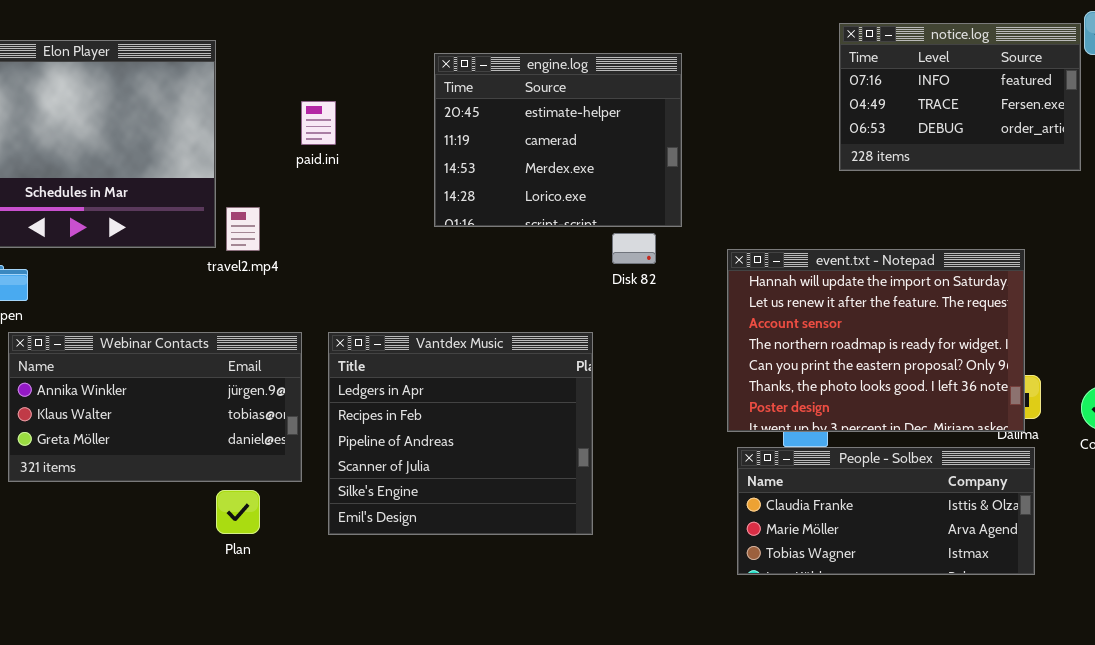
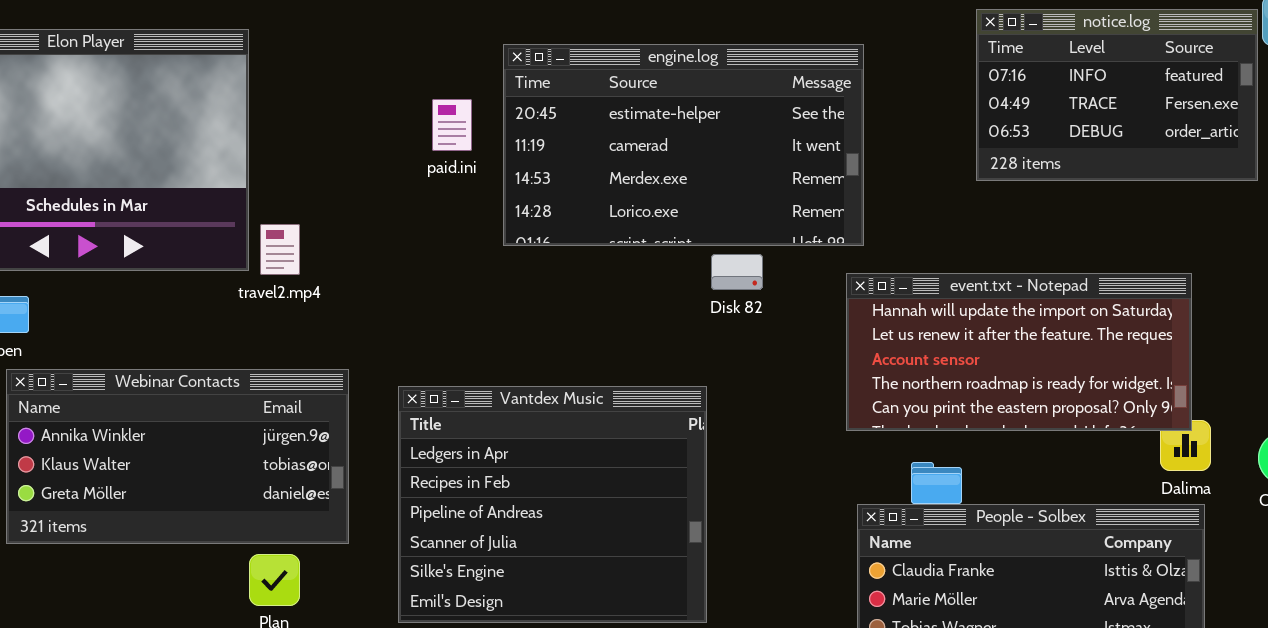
engine.log: [434,53,682,227] -> [503,44,864,246], resized
paid.ini: [301,101,336,145] -> [432,99,472,151], moved
event.txt - Notepad: [727,249,1025,432] -> [846,273,1192,431], resized
Vantdex Music: [328,332,593,535] -> [398,386,707,623], moved

